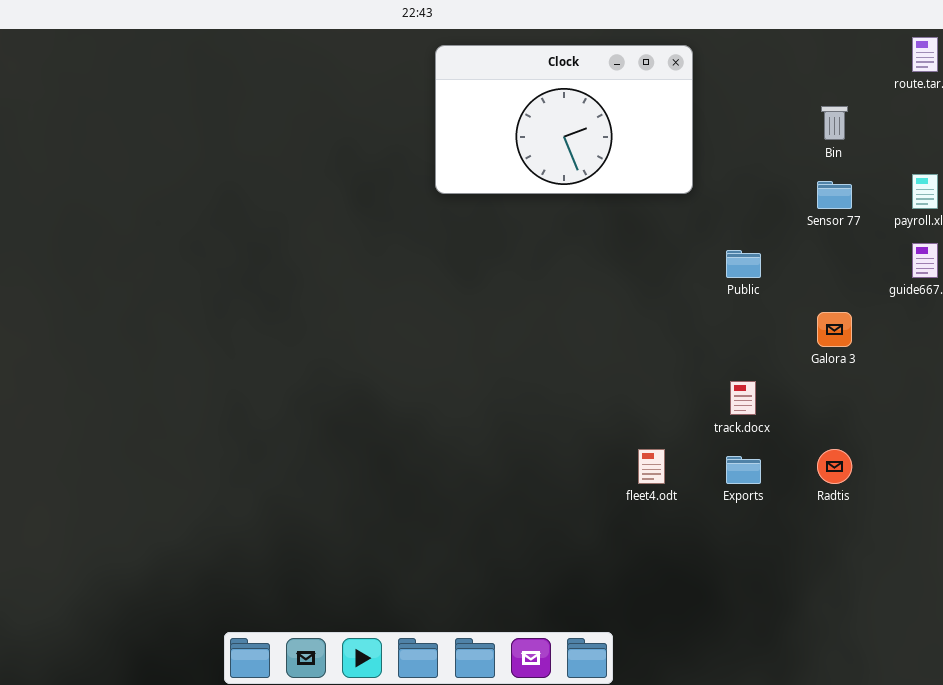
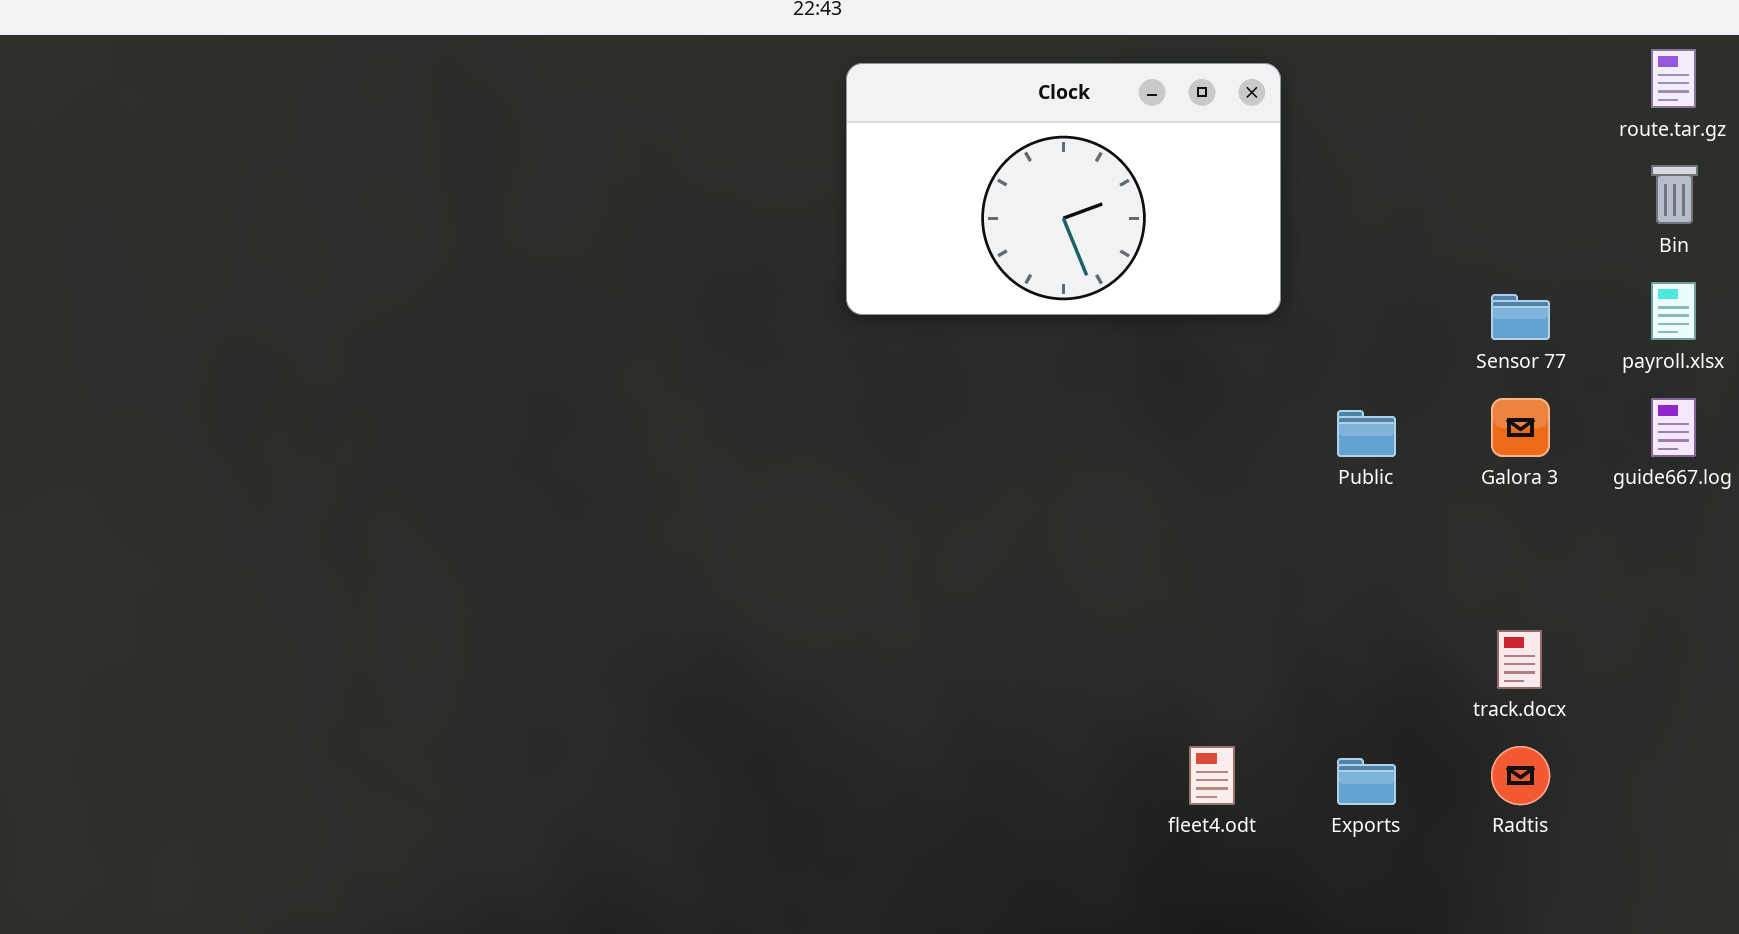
Bin: [821,106,848,140] -> [1651,165,1698,224], moved
Galora 3: [817,312,852,347] -> [1491,398,1550,457], moved
track.docx: [730,381,756,415] -> [1497,630,1542,689], moved

